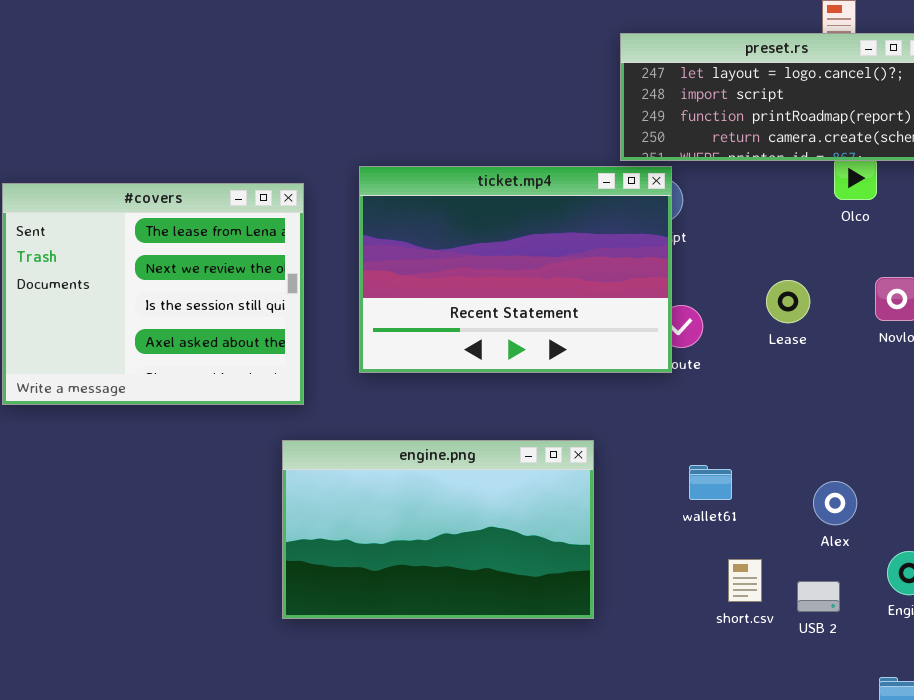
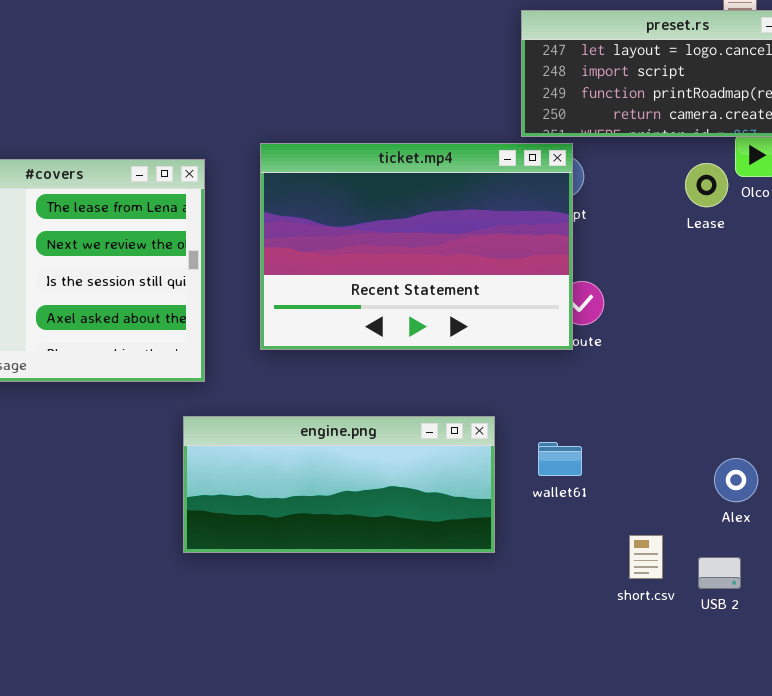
Lease: [766,280,810,323] -> [685,163,728,207], moved
engine.png: [282,440,594,619] -> [183,416,495,553], resized
wallet61: [689,465,732,500] -> [538,442,582,476], moved

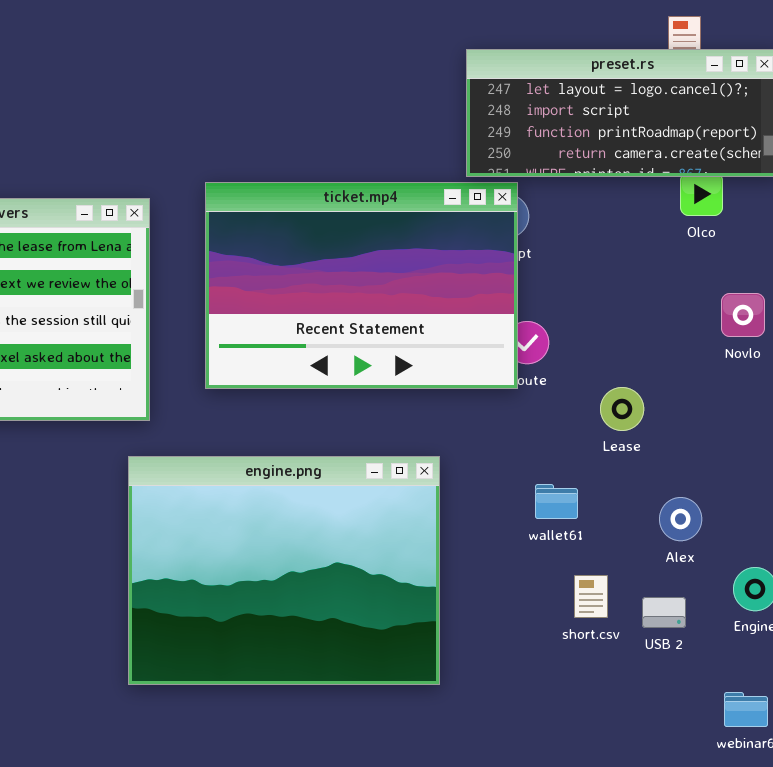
Lease: [685,163,728,207] -> [600,387,644,431], moved
engine.png: [183,416,495,553] -> [128,456,440,685], resized
wallet61: [538,442,582,476] -> [535,484,578,519], moved

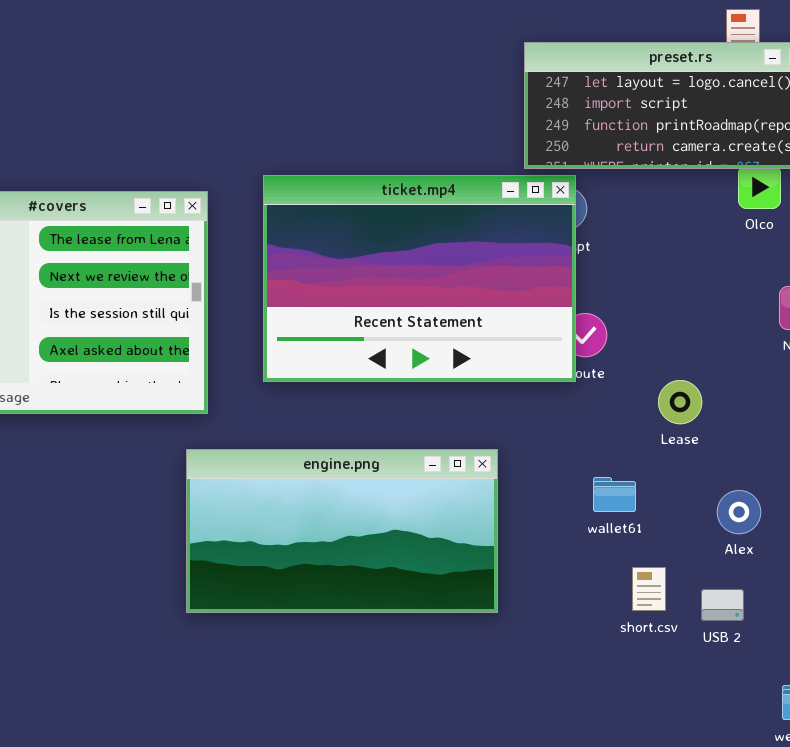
engine.png: [128,456,440,685] -> [186,449,498,613], resized

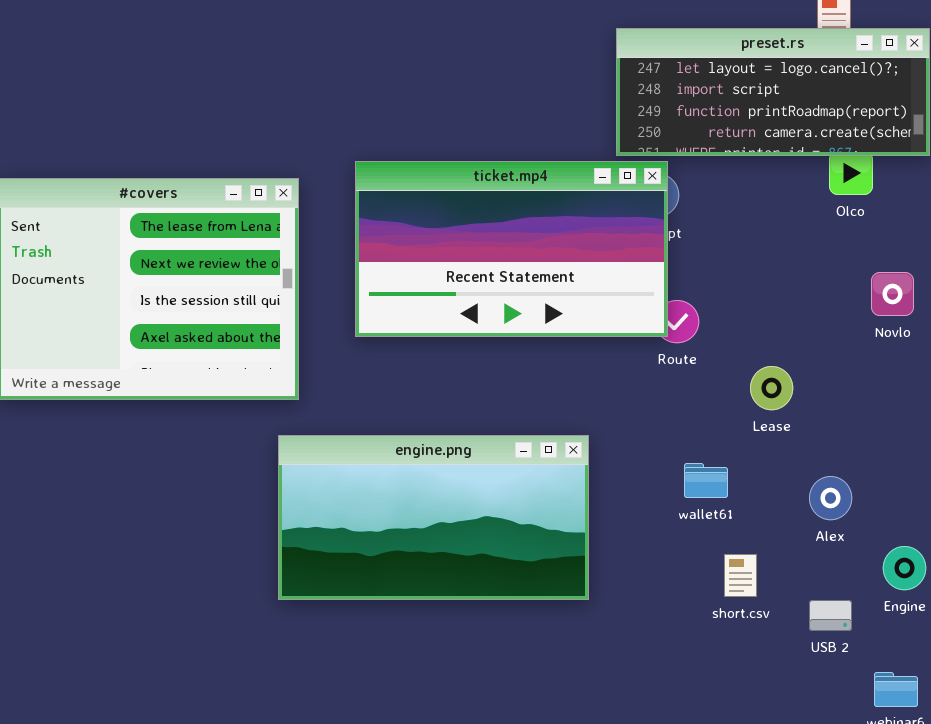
ticket.mp4: [263,175,576,382] -> [355,161,668,337], resized
USB 2: [701,589,744,621] -> [809,600,852,631], moved

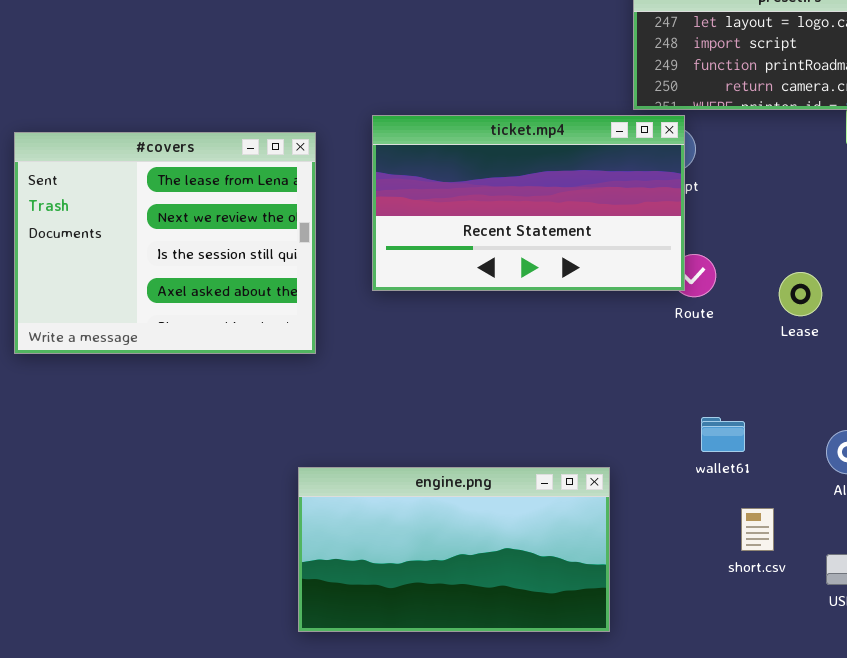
Lease: [750,366,793,410] -> [779,272,822,316], moved
engine.png: [278,435,589,600] -> [298,467,610,632], moved

